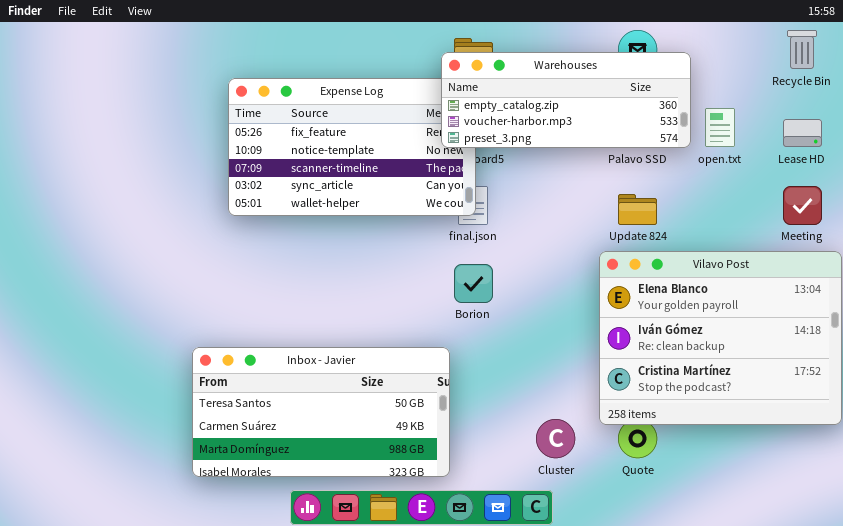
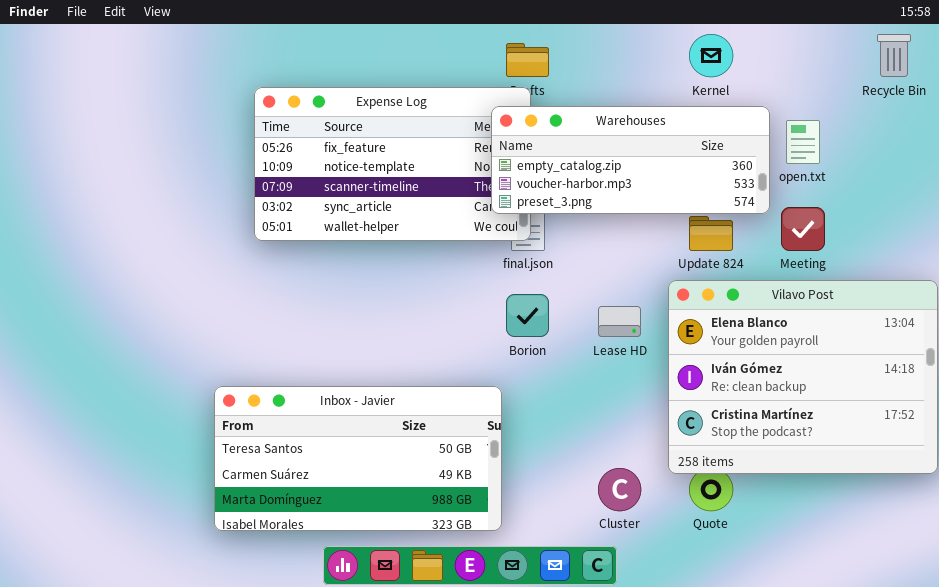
Warehouses: [441,52,691,148] -> [491,106,770,214], moved
Lease HD: [783,119,822,147] -> [598,306,641,337], moved
Meeting: [783,186,822,225] -> [781,207,825,251], moved

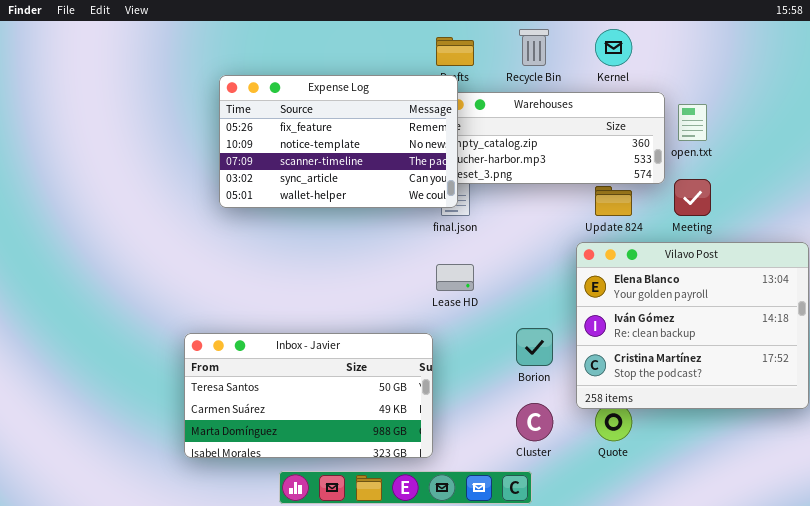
Recycle Bin: [877,34,911,77] -> [519,29,549,66], moved
Expense Log: [254,87,531,241] -> [219,75,458,208], raised
Borion: [506,294,549,337] -> [516,328,553,366], moved
Lease HD: [598,306,641,337] -> [436,264,474,291], moved

